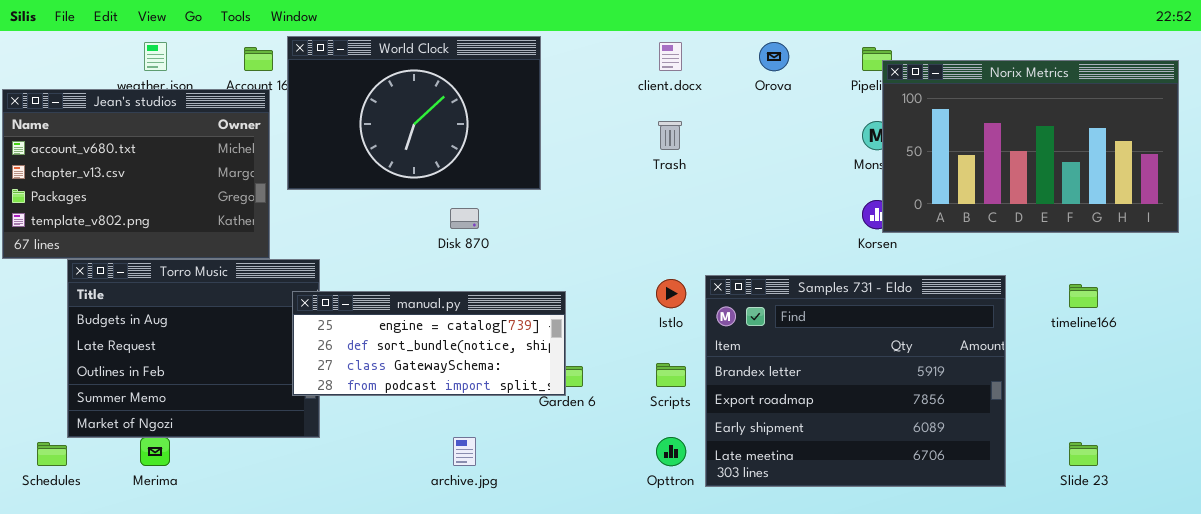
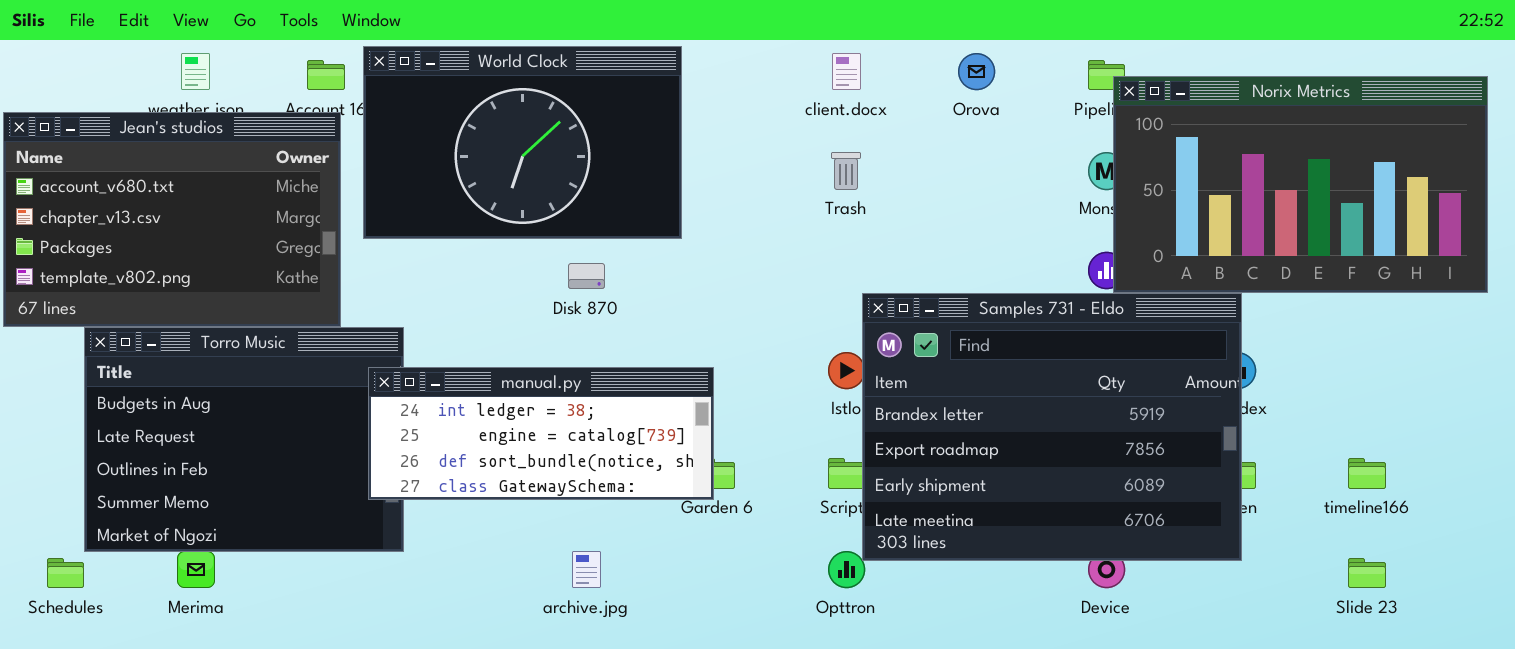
Samples 731 - Eldo: [705,275,1006,487] -> [862,293,1242,561], moved
timeline166: [1069,284,1098,308] -> [1348,458,1386,489], moved
manual.py: [292,291,566,396] -> [368,367,714,500], scrolled up 1 row

